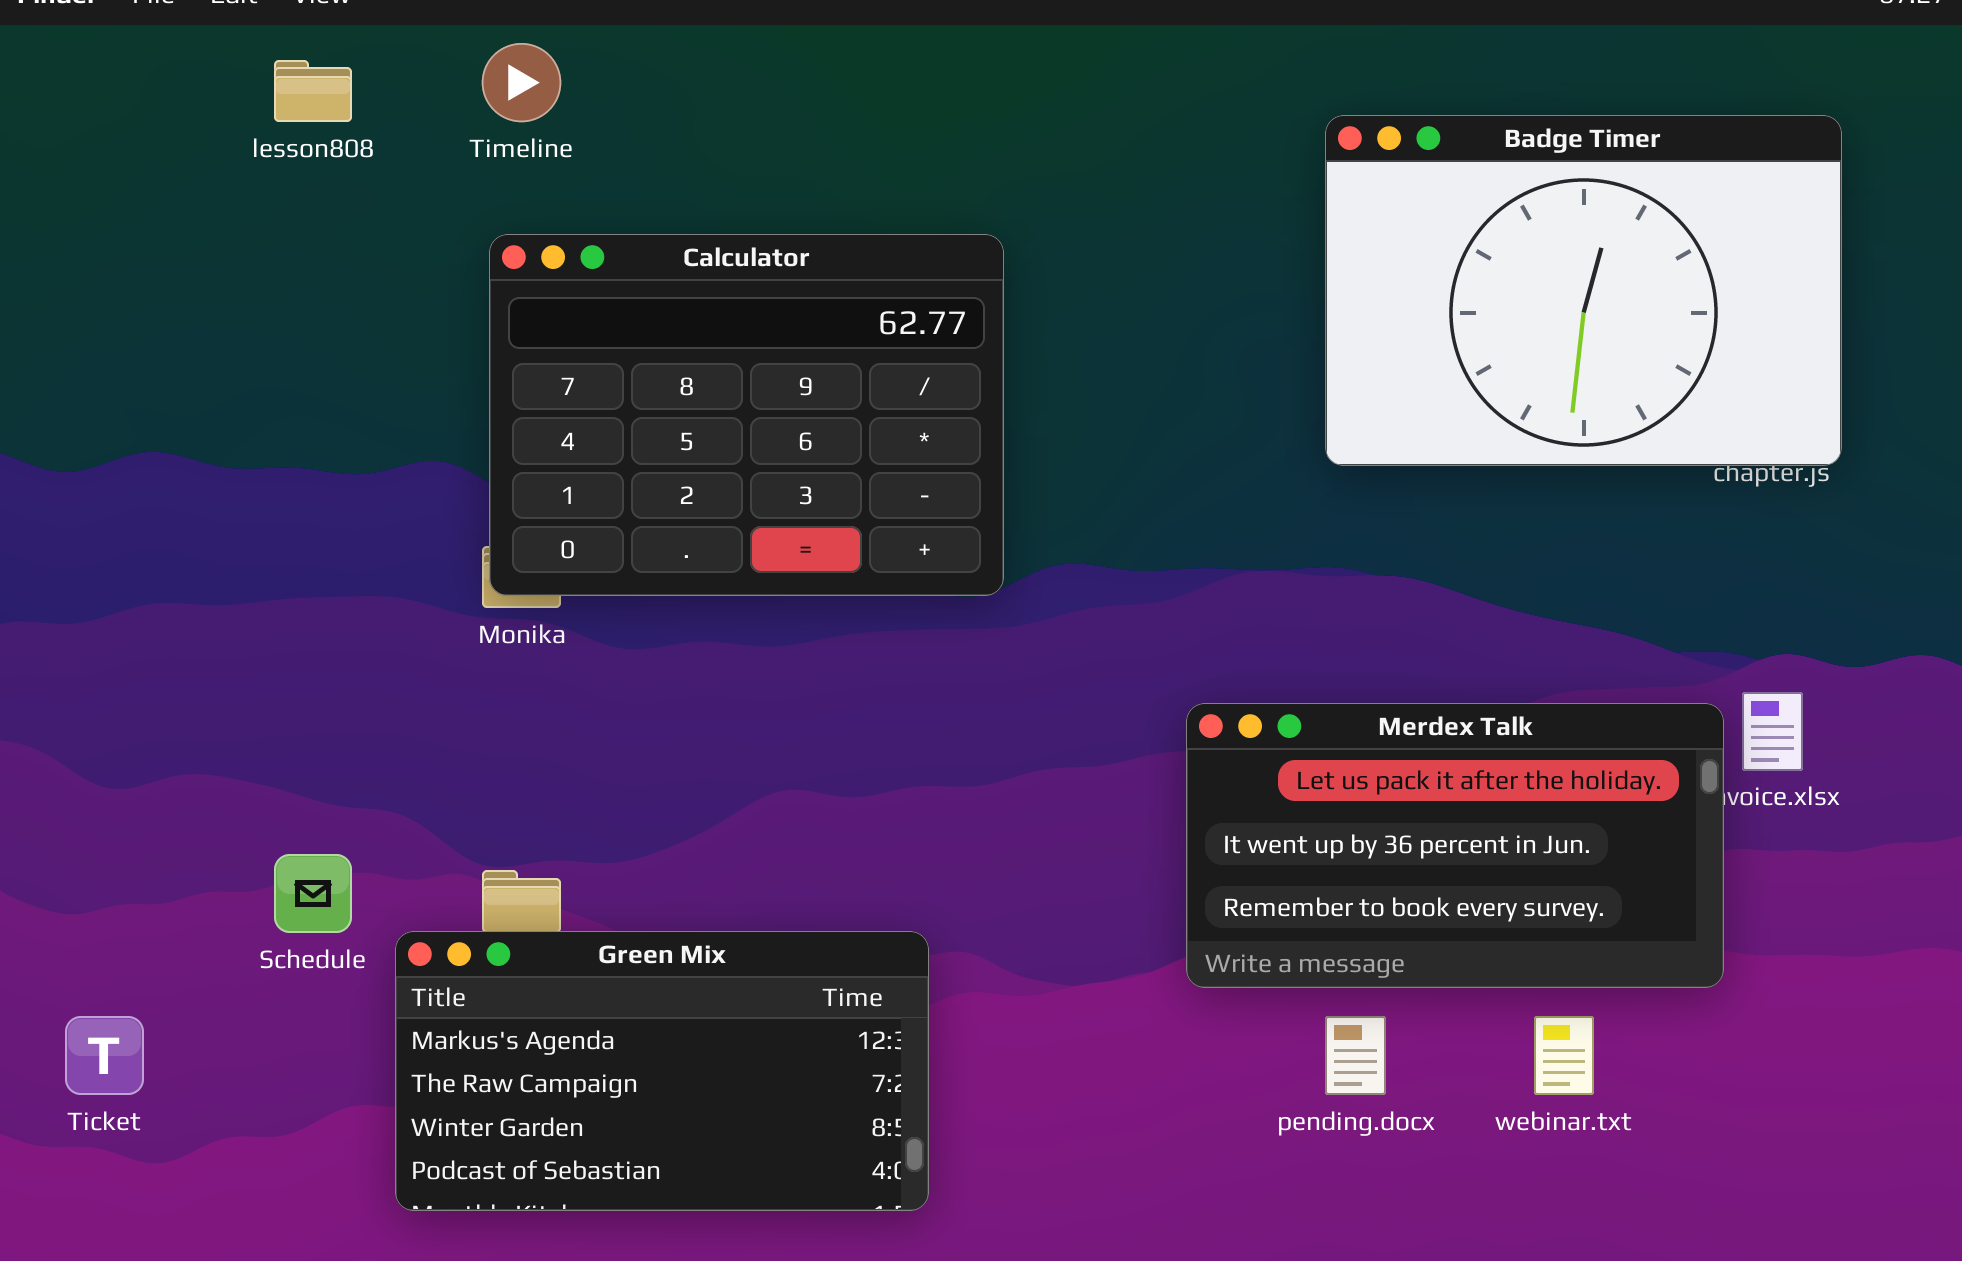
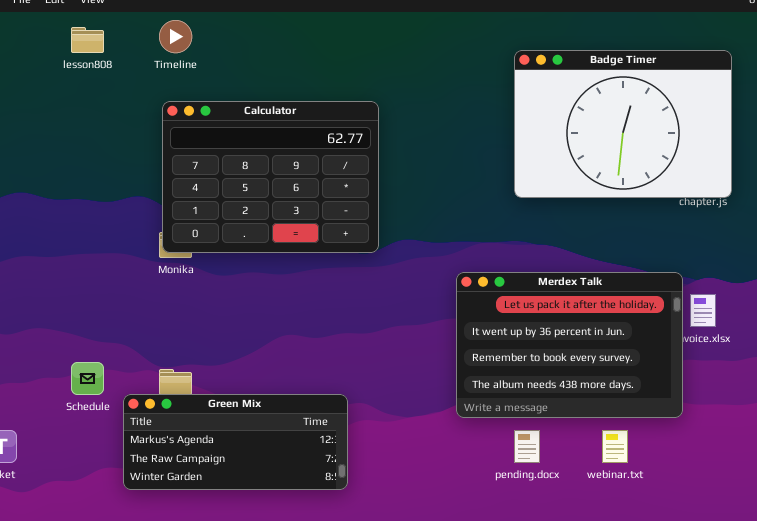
Merdex Talk: [1186,703,1724,988] -> [456,272,683,418], resized
Green Mix: [395,931,929,1211] -> [123,394,348,490], resized

